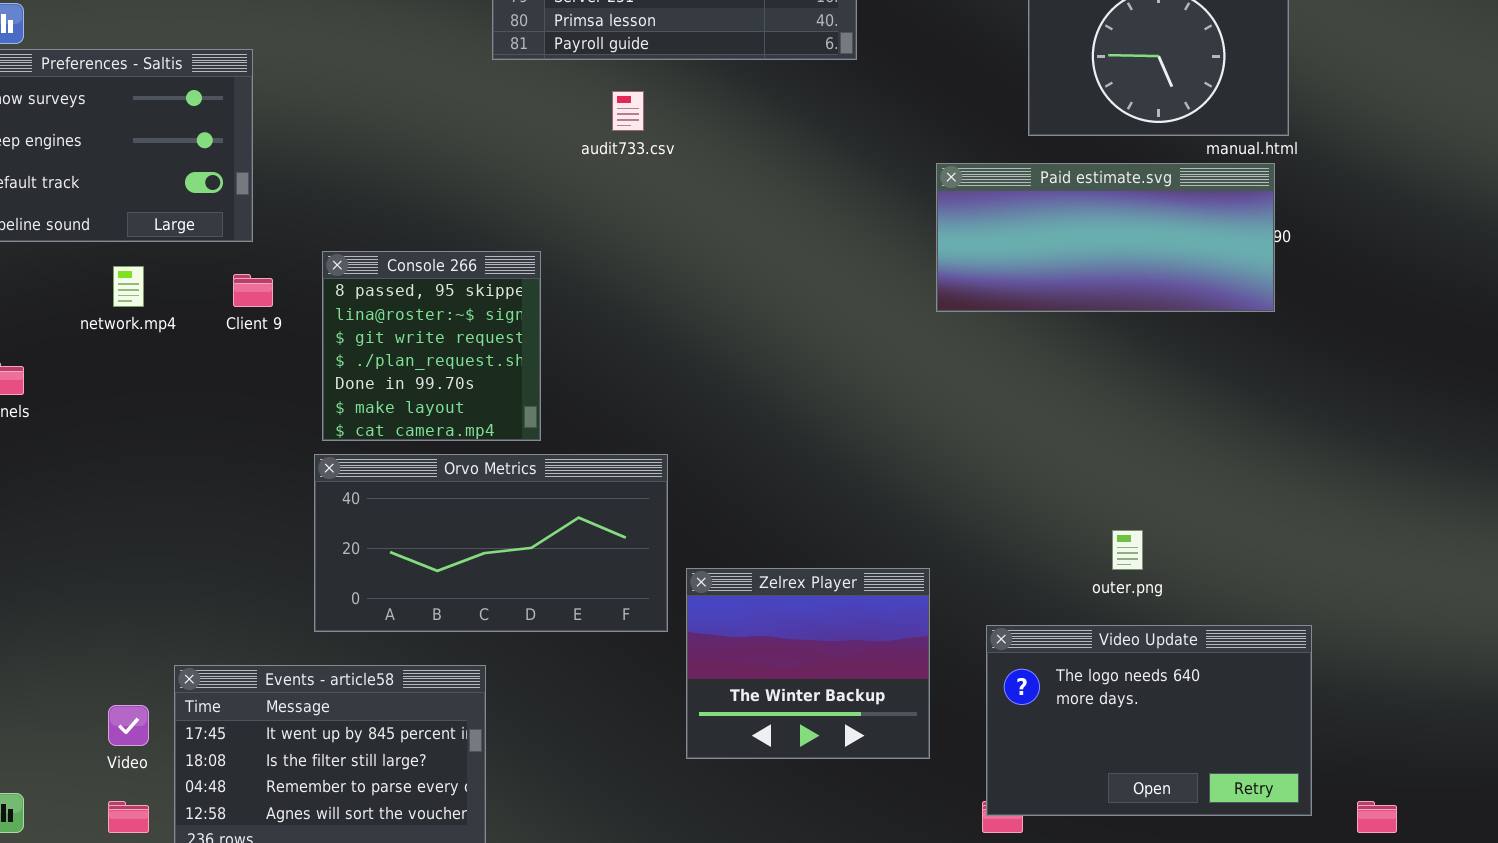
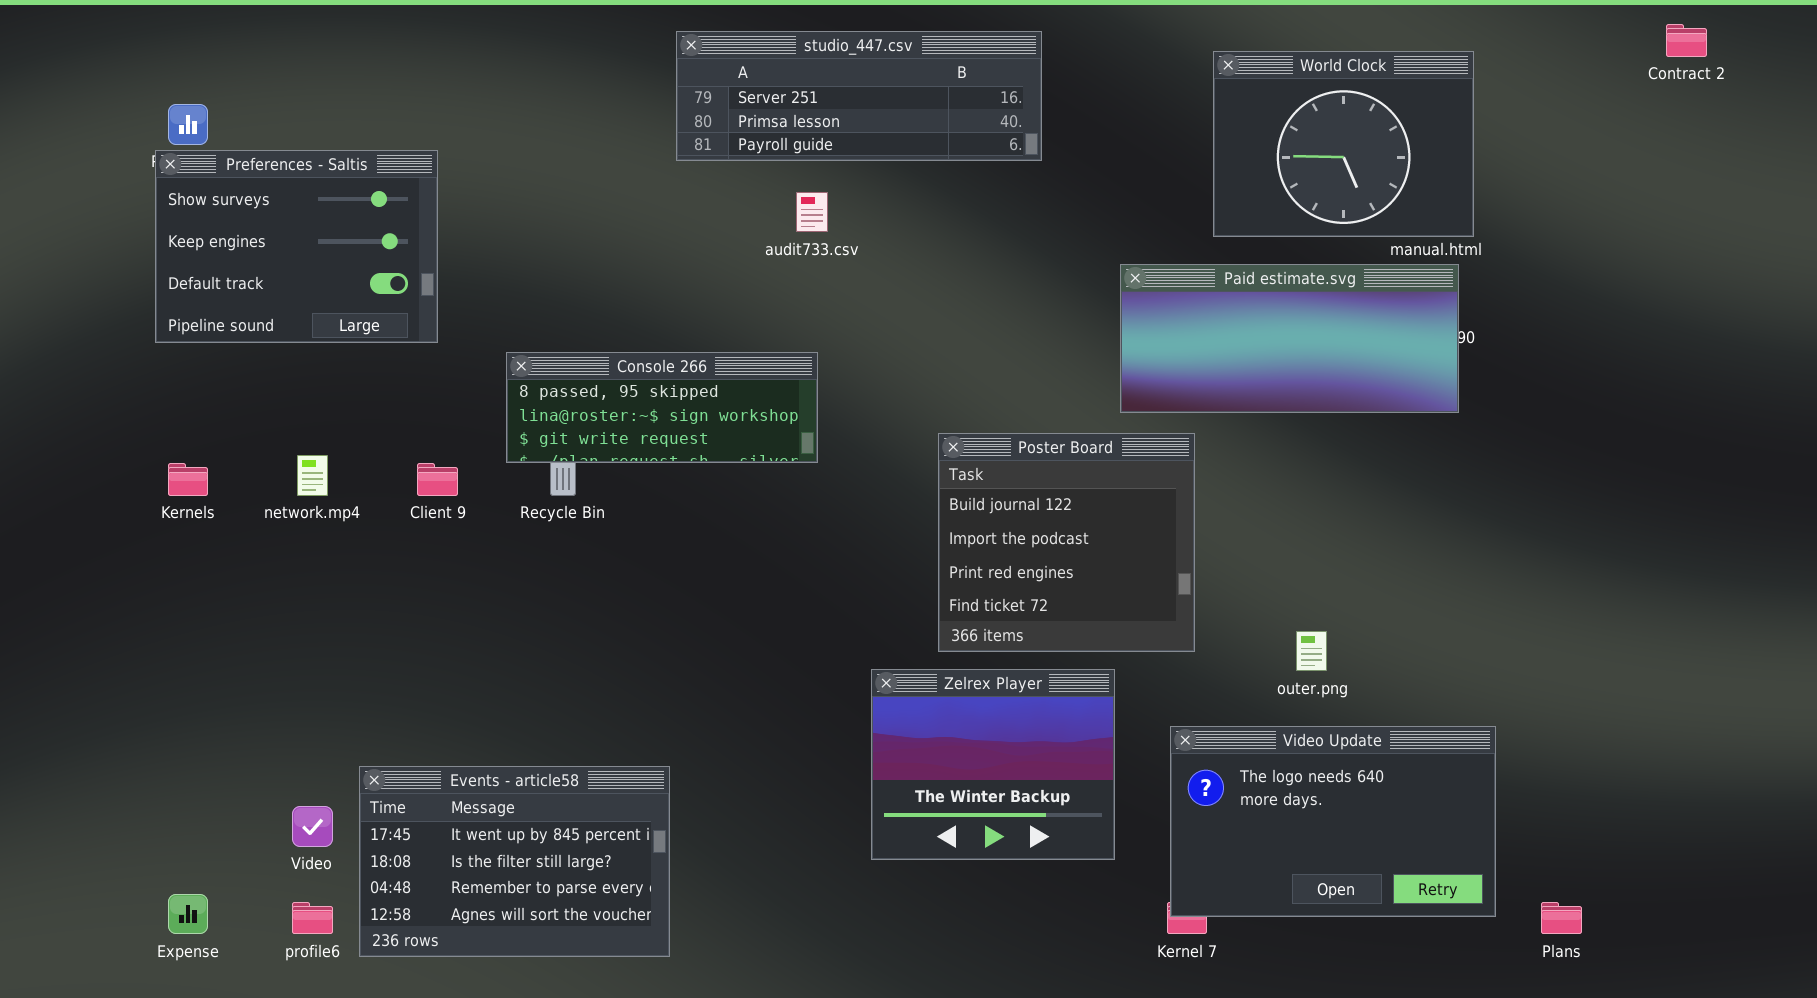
Console 266: [322,251,541,441] -> [506,352,818,463], resized
network.mp4: [113,266,144,307] -> [297,455,328,496], moved
Client 9: [233,274,273,307] -> [417,463,458,496], moved
Poster Board: none -> [938,433,1195,652], opened
Orvo Metrics: [314,454,668,632] -> none, closed

